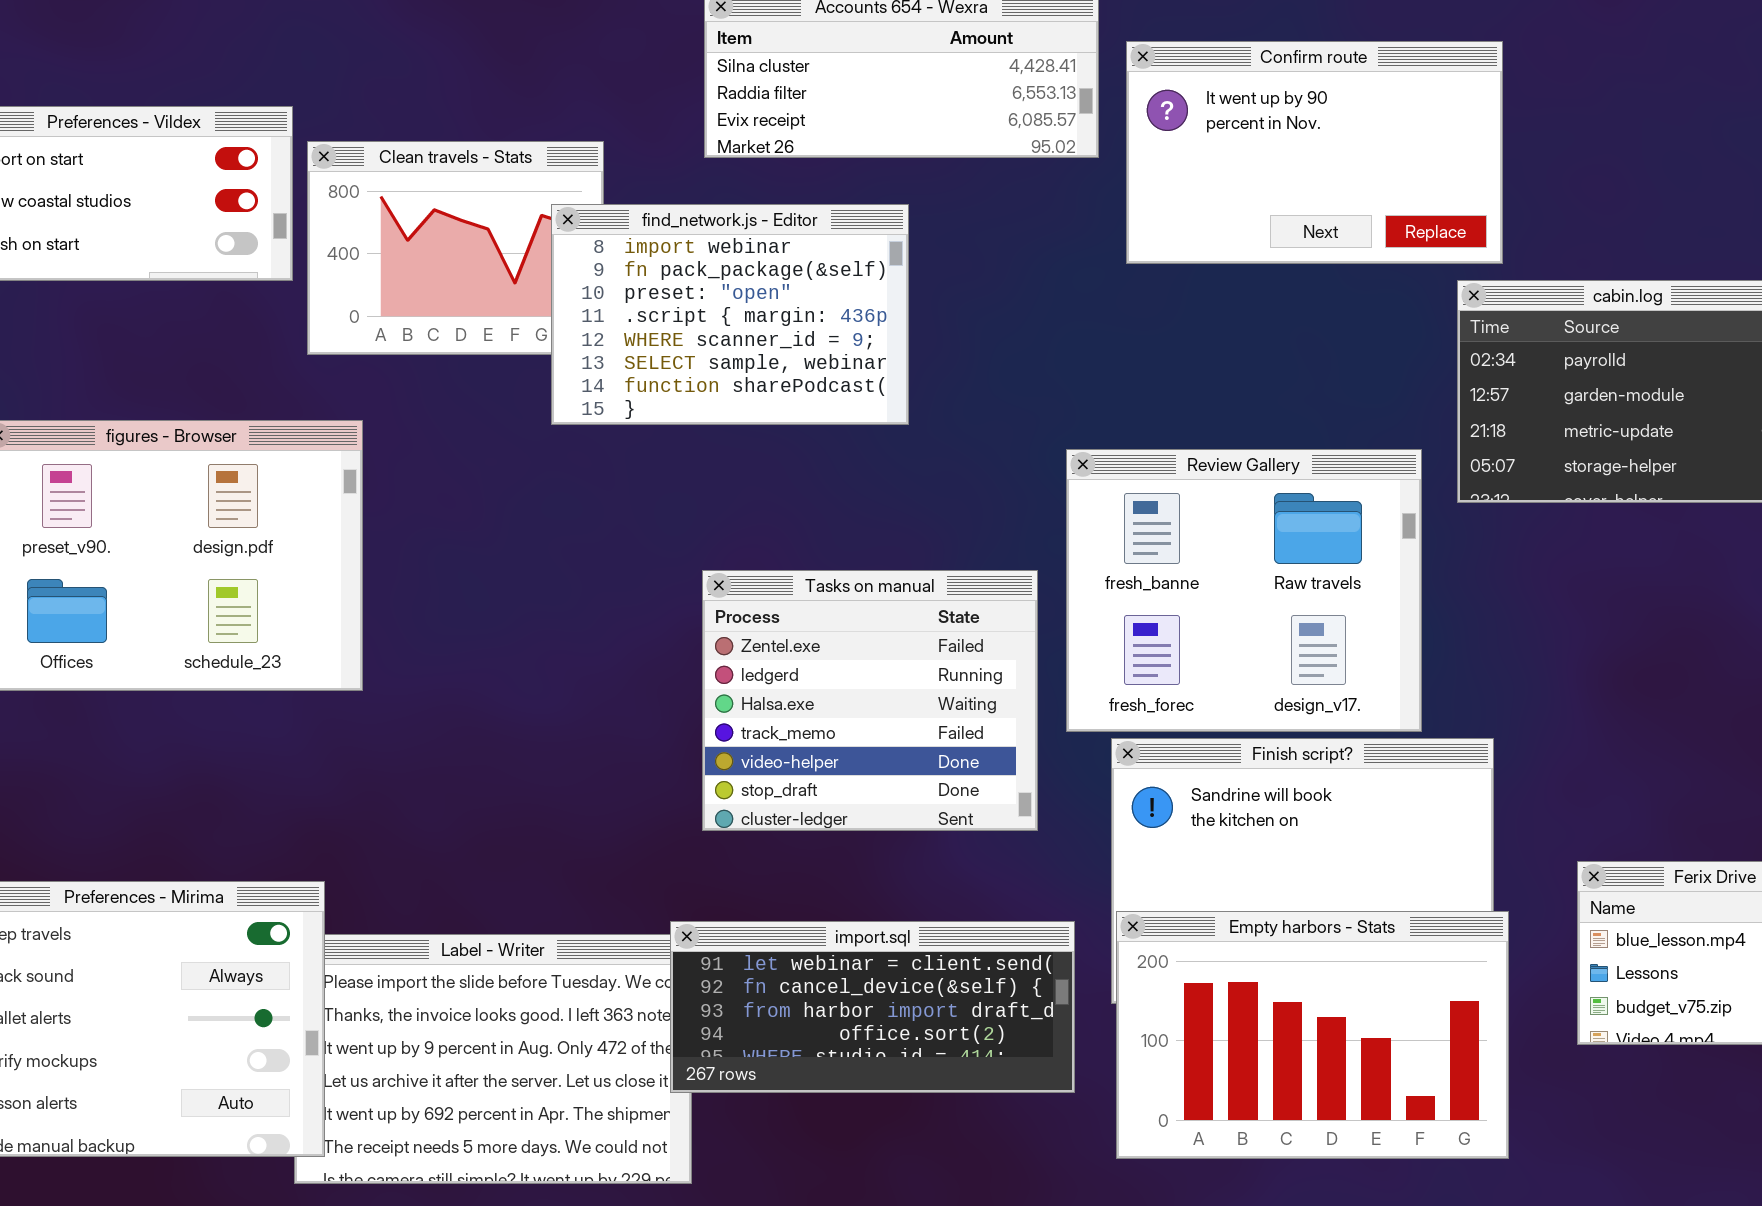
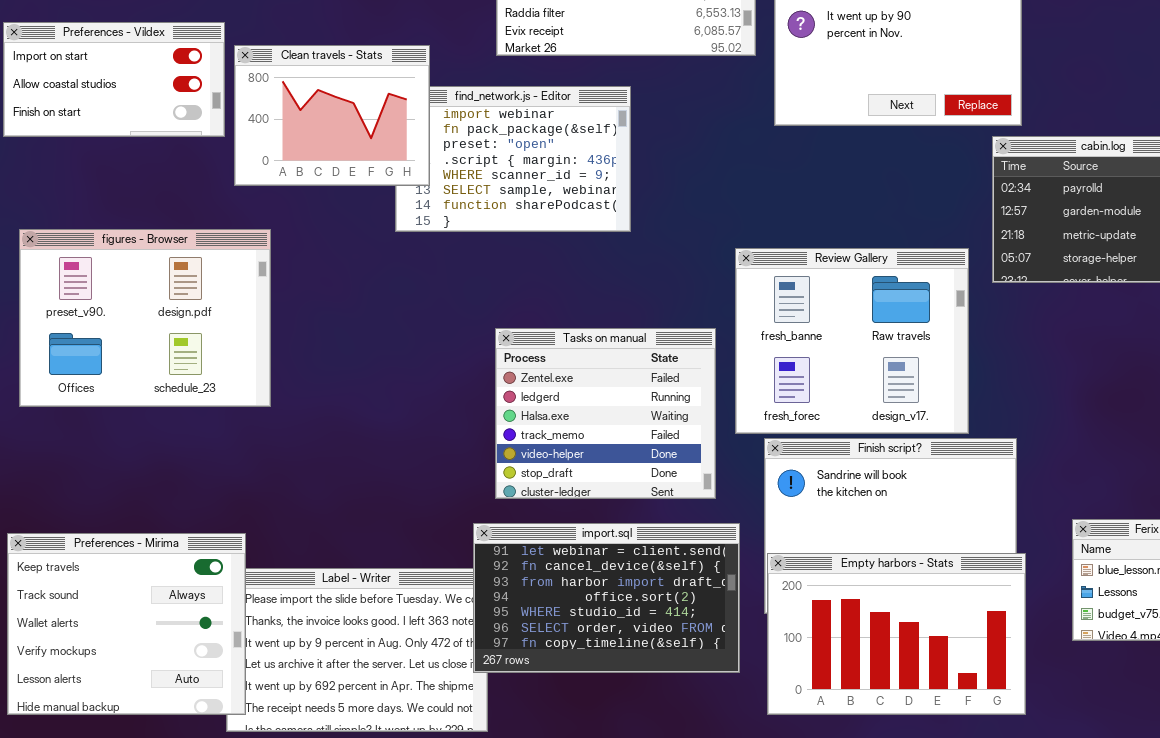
Clean travels - Stats: [307,141,604,355] -> [234,45,430,186], raised
import.sql: [670,921,1075,1093] -> [473,523,740,673], resized

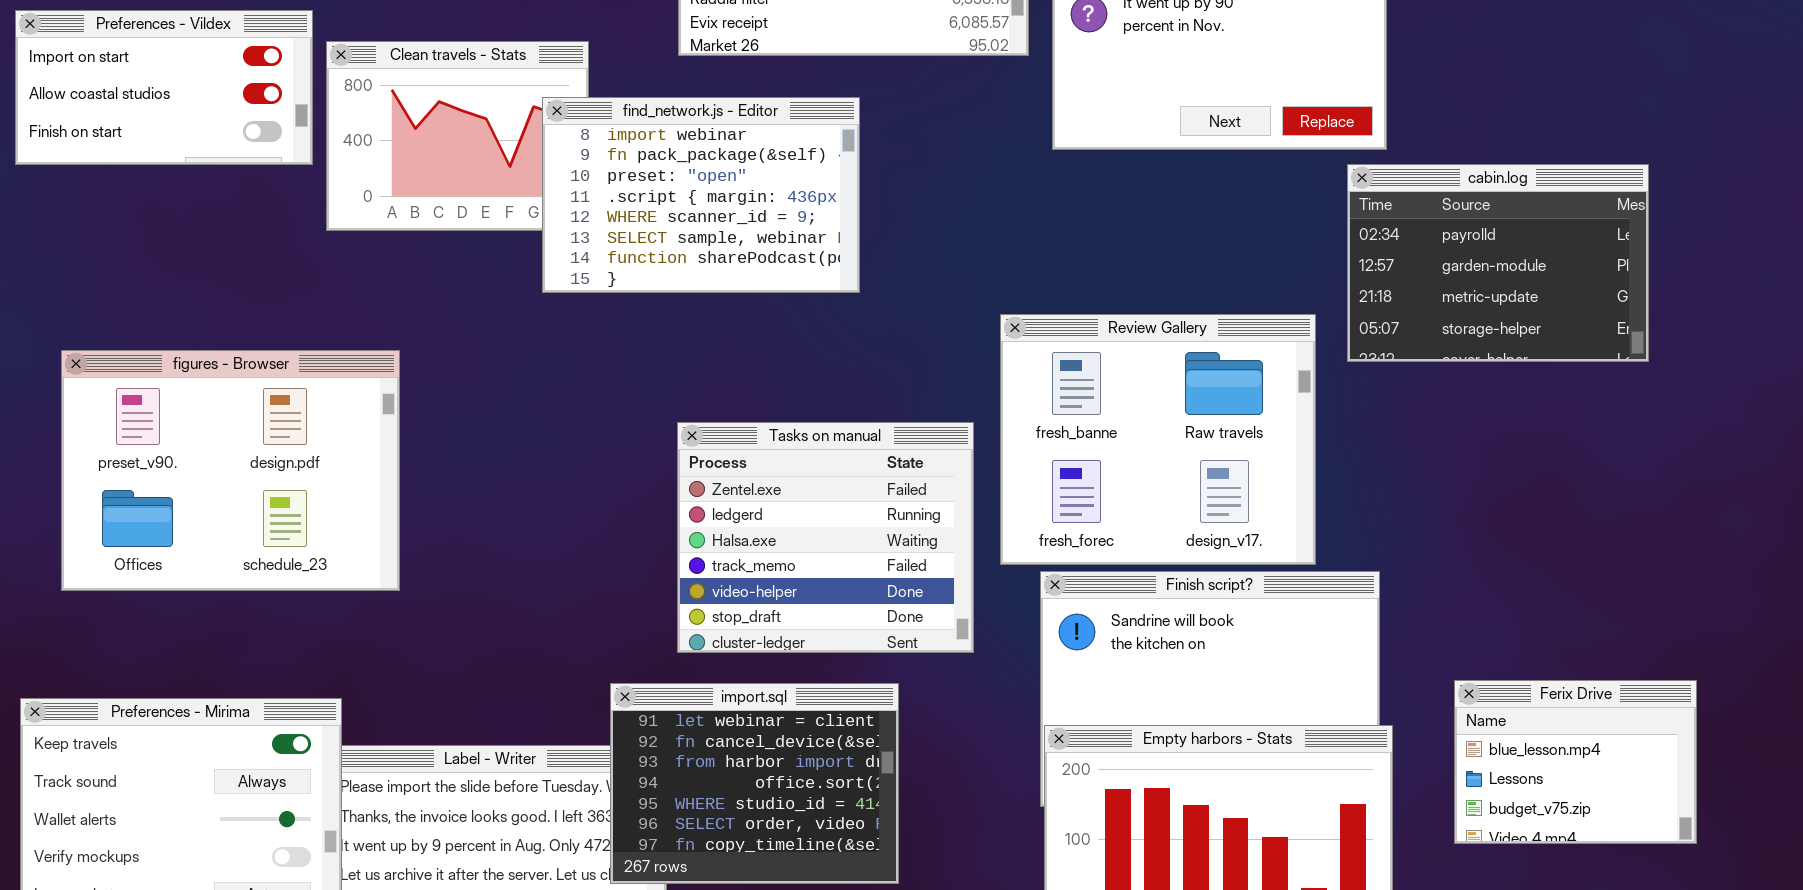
find_network.js - Editor: [395,86,631,232] -> [542,97,860,293], raised
figures - Browser: [19,229,271,407] -> [61,350,400,591], moved
import.sql: [473,523,740,673] -> [610,683,899,884], moved, resized

